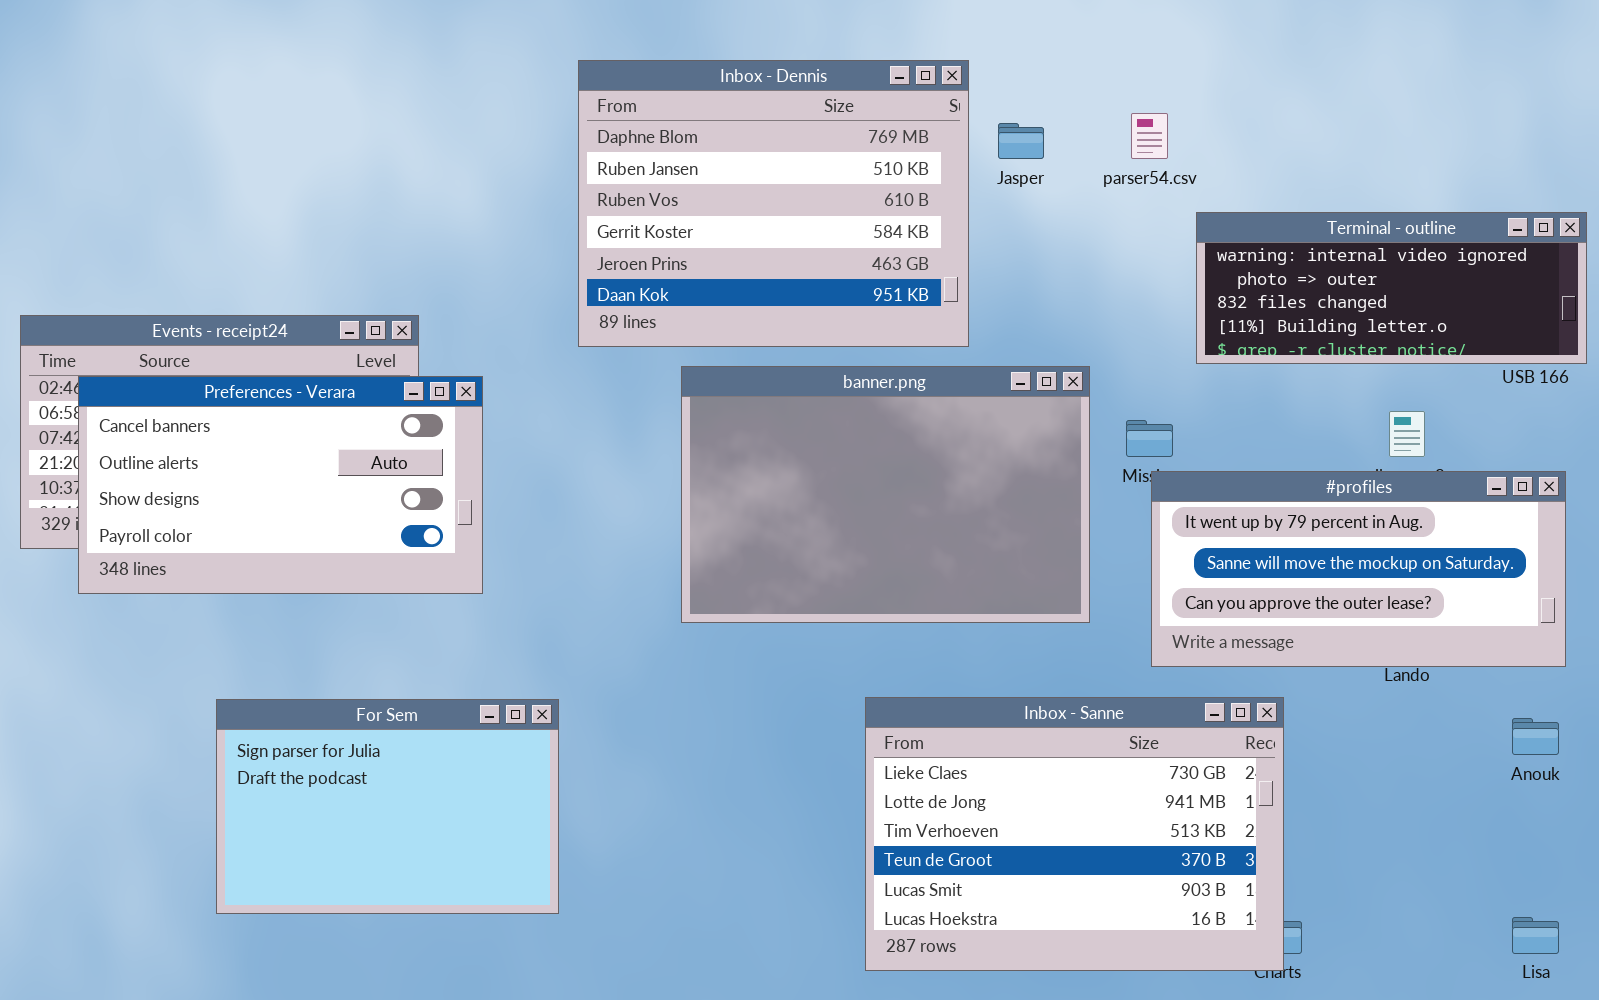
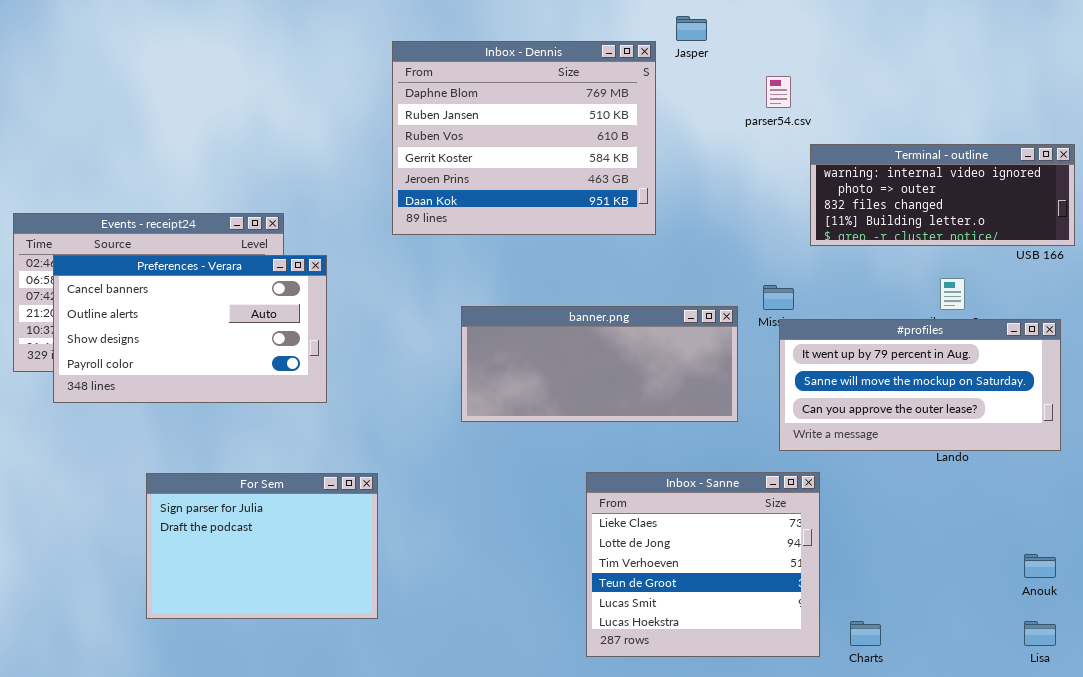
Jasper: [998,123,1044,159] -> [676,16,707,41], moved
banner.png: [681,366,1090,623] -> [461,306,738,422], resized
Inbox - Sanne: [865,697,1284,971] -> [586,472,820,657], resized
Anouk: [1512,718,1559,755] -> [1024,554,1056,578], moved

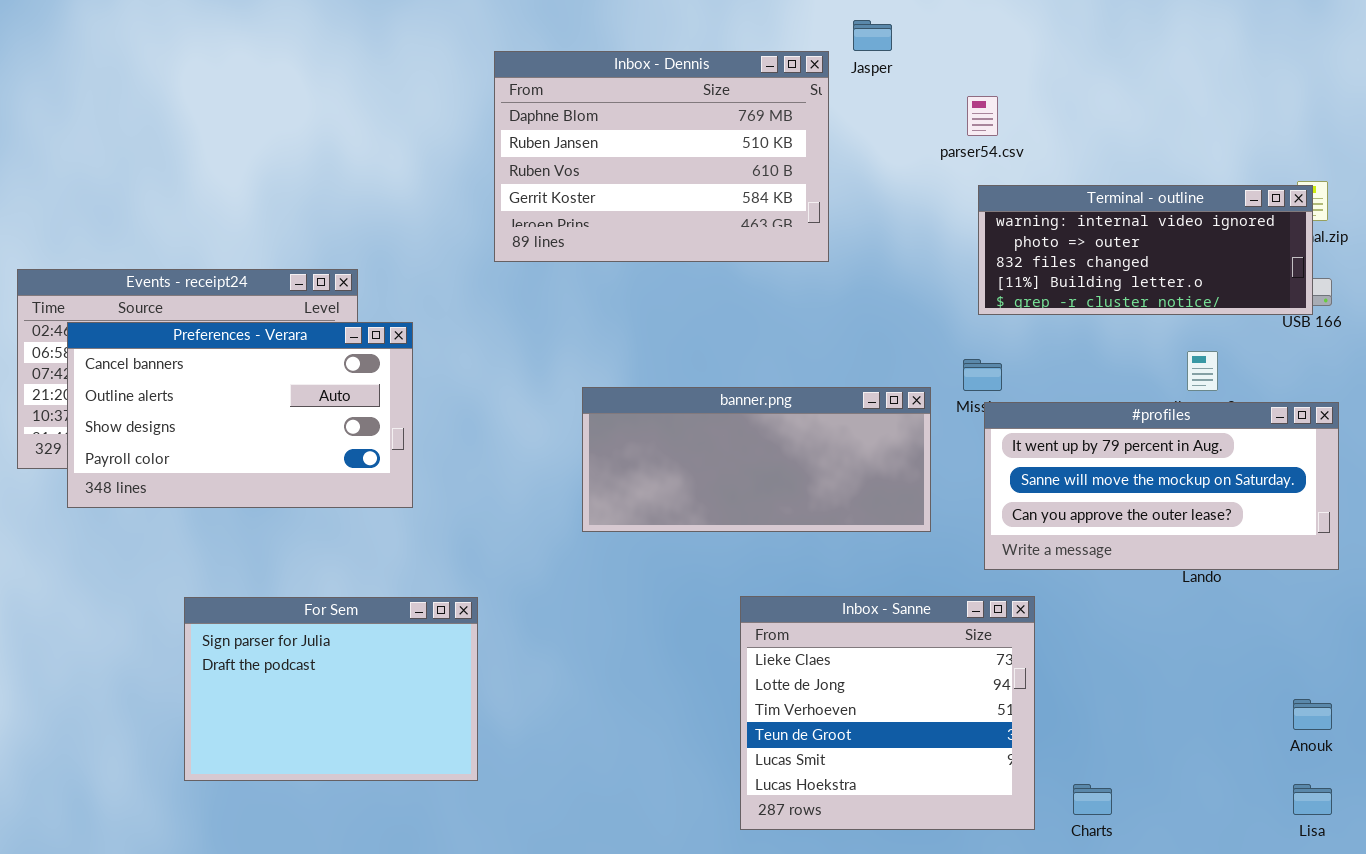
Inbox - Dennis: [392,41,656,235] -> [494,51,829,262], resized
Terminal - outline: [810,144,1075,246] -> [978,185,1313,315], moved

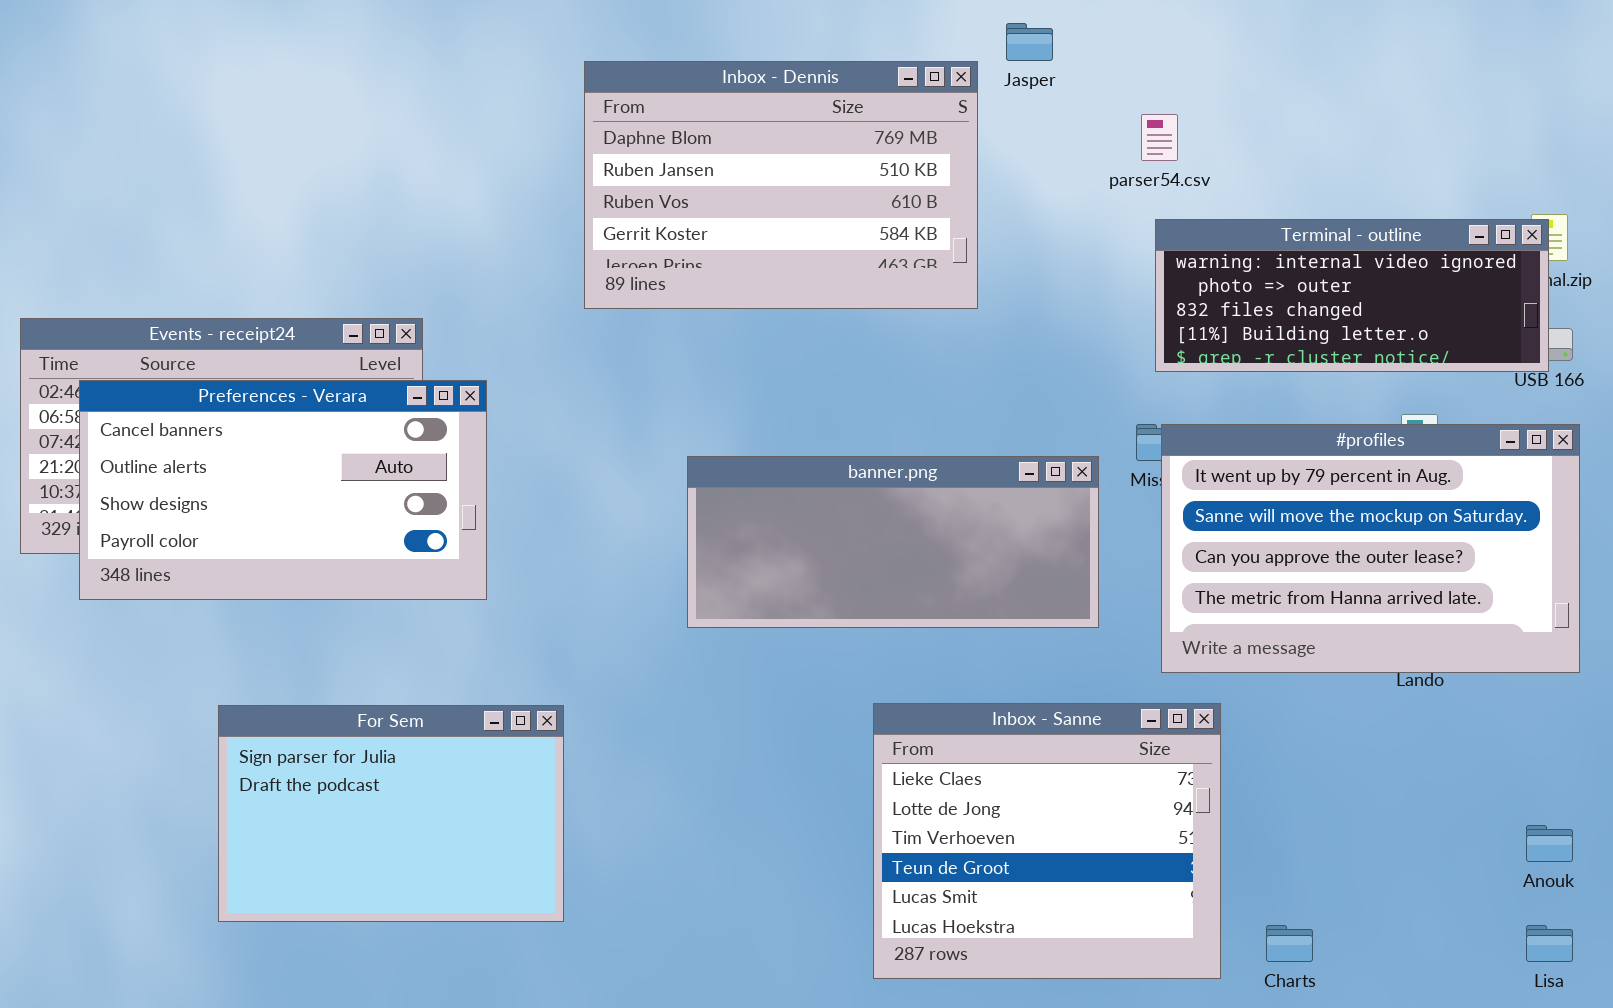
#profiles: [984,402,1339,570] -> [1161,424,1580,673], resized

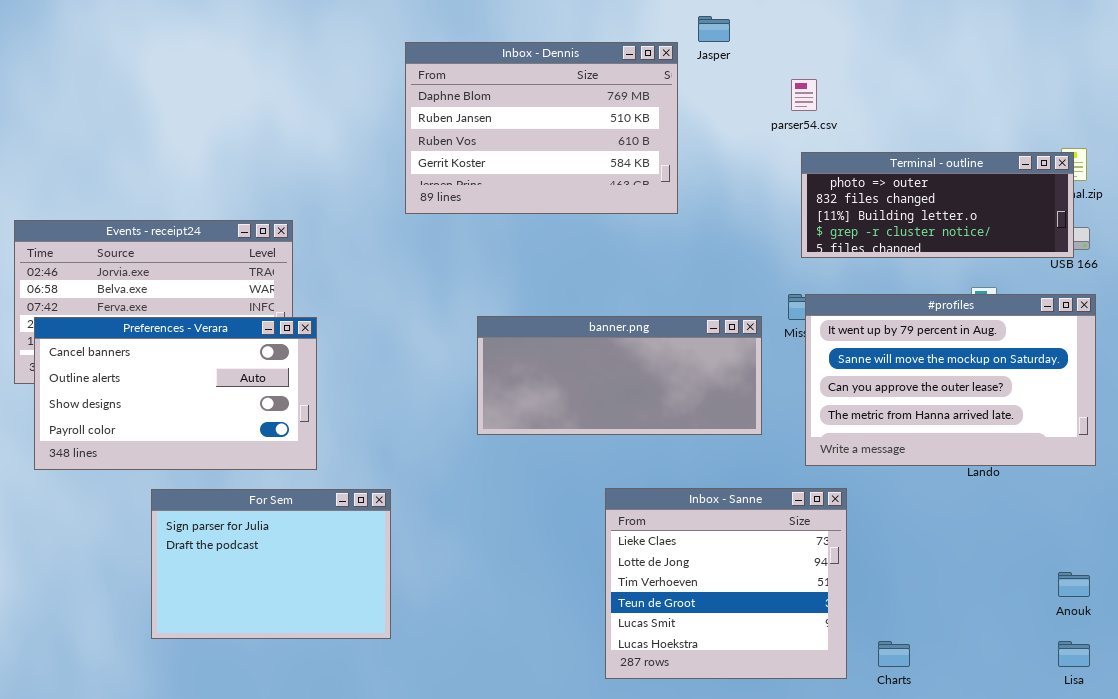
Terminal - outline: [1155,219,1549,372] -> [801,152,1074,258], scrolled down 1 row
Preferences - Verara: [79,380,487,600] -> [34,317,317,470], moved

